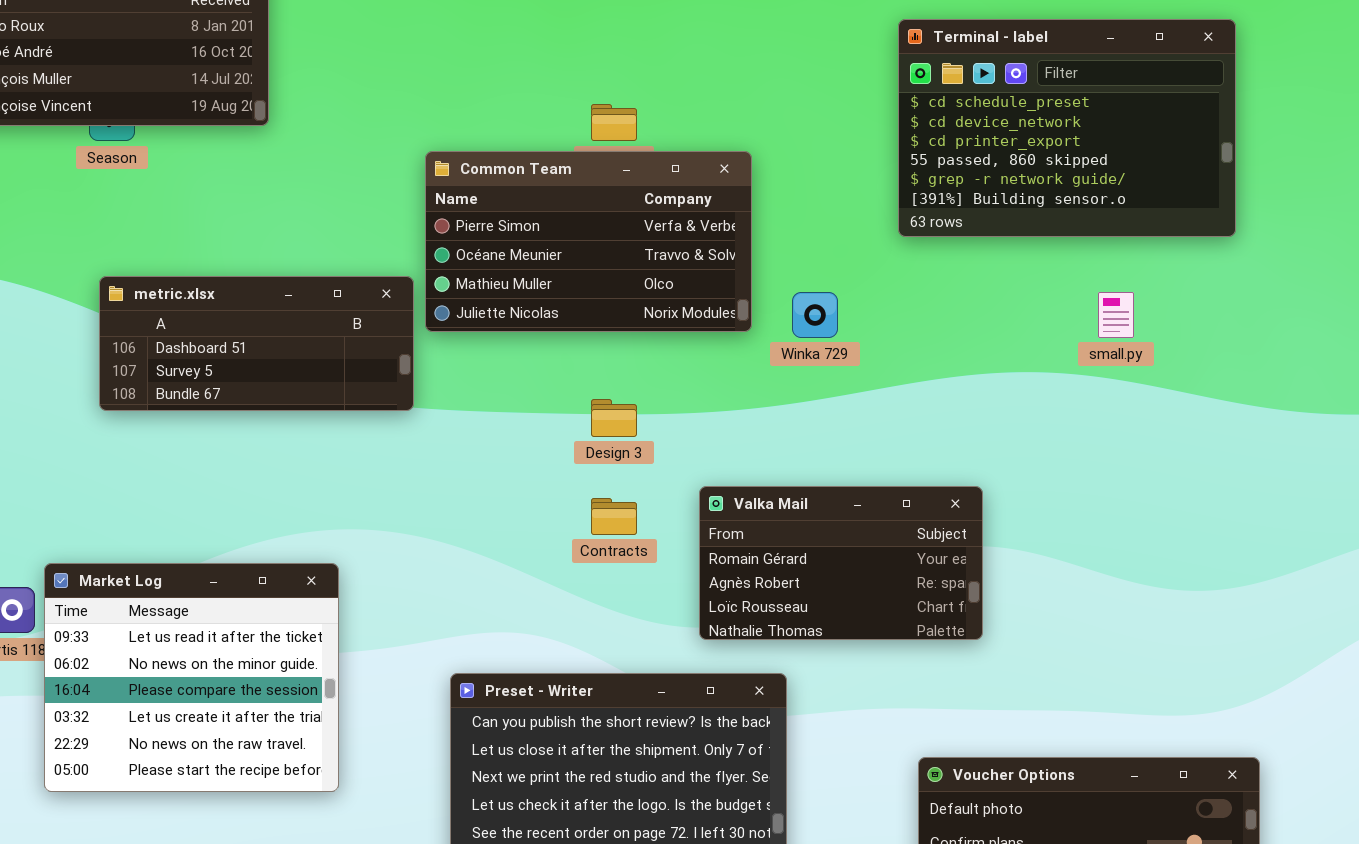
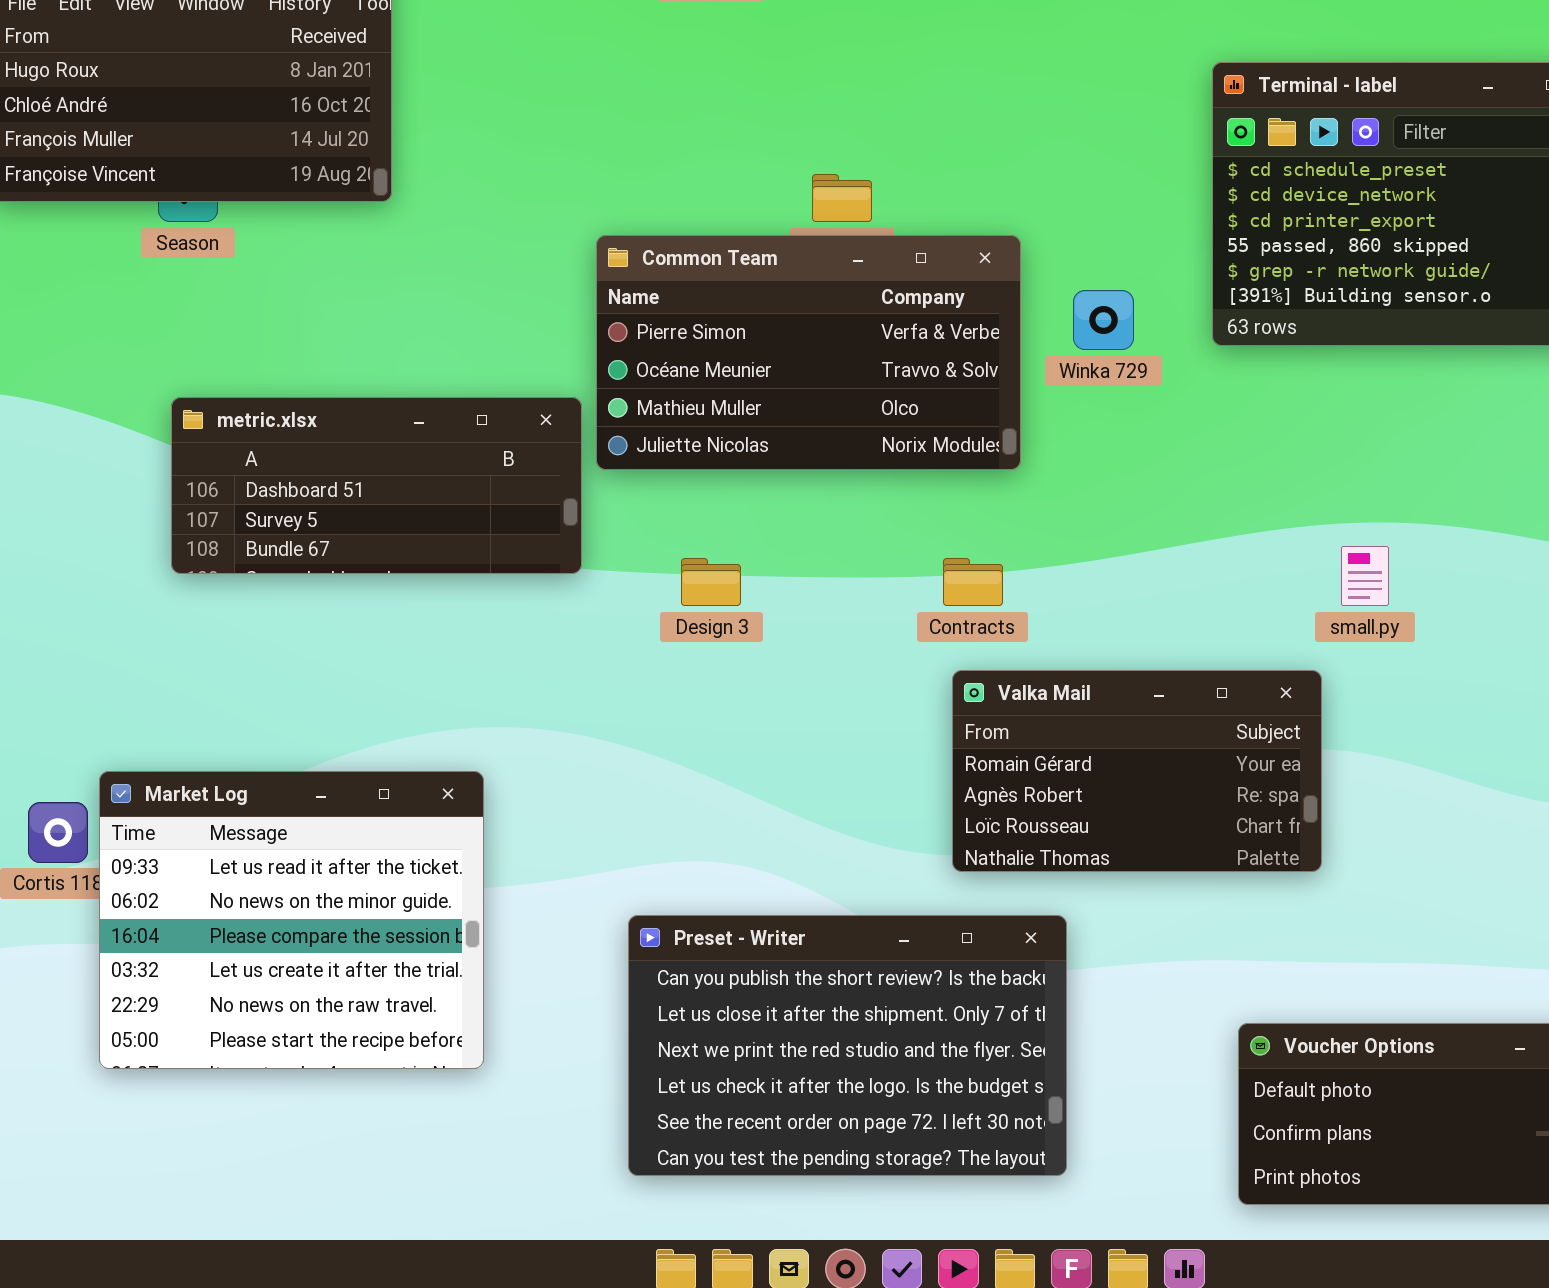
Winka 729: [792,292,838,338] -> [1073,290,1134,350], moved
small.py: [1098,292,1134,338] -> [1341,546,1389,606], moved
Design 3: [591,399,637,437] -> [681,558,741,606], moved
Contracts: [591,498,637,535] -> [943,558,1003,606], moved

